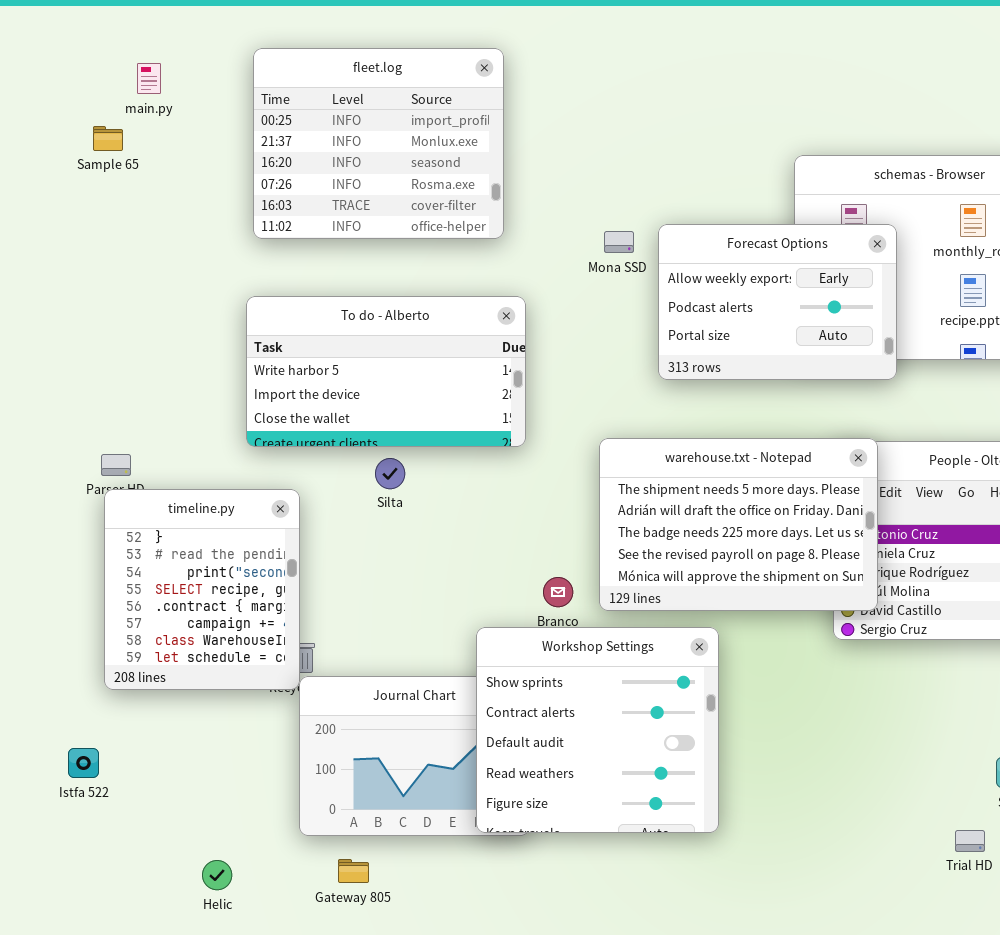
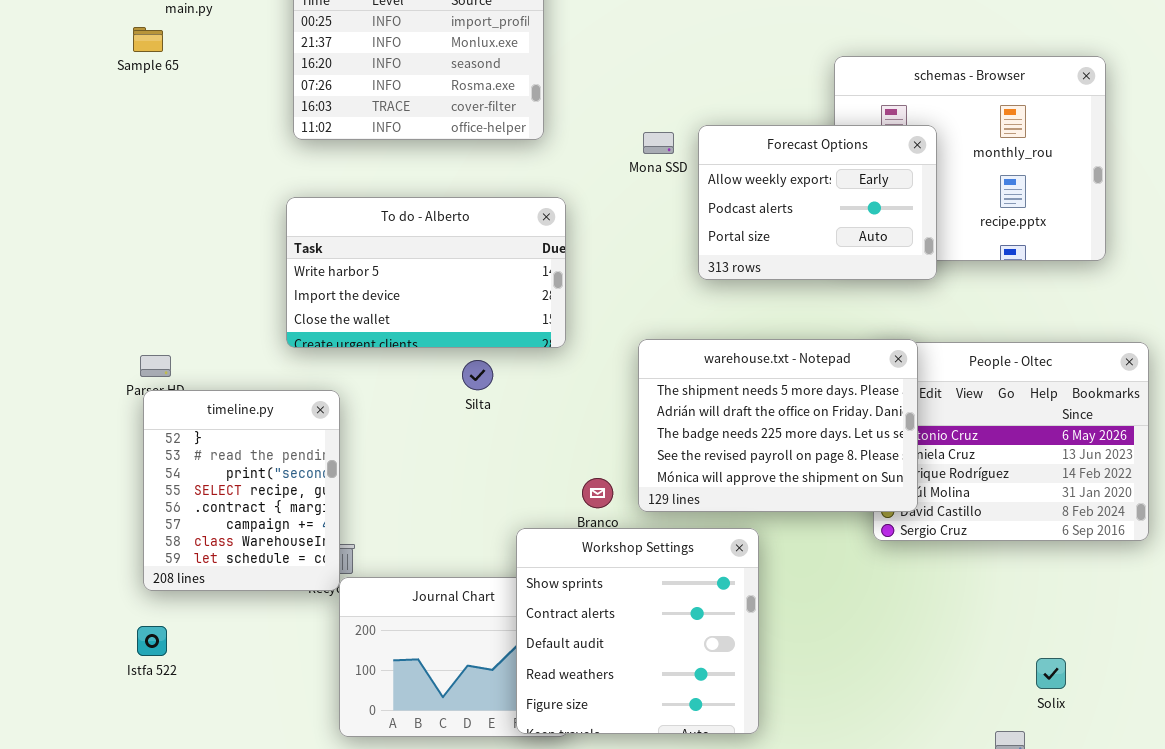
Silta: [375,458,405,489] -> [462,360,493,390], moved
Istfa 522: [68,748,99,778] -> [137,626,167,656], moved

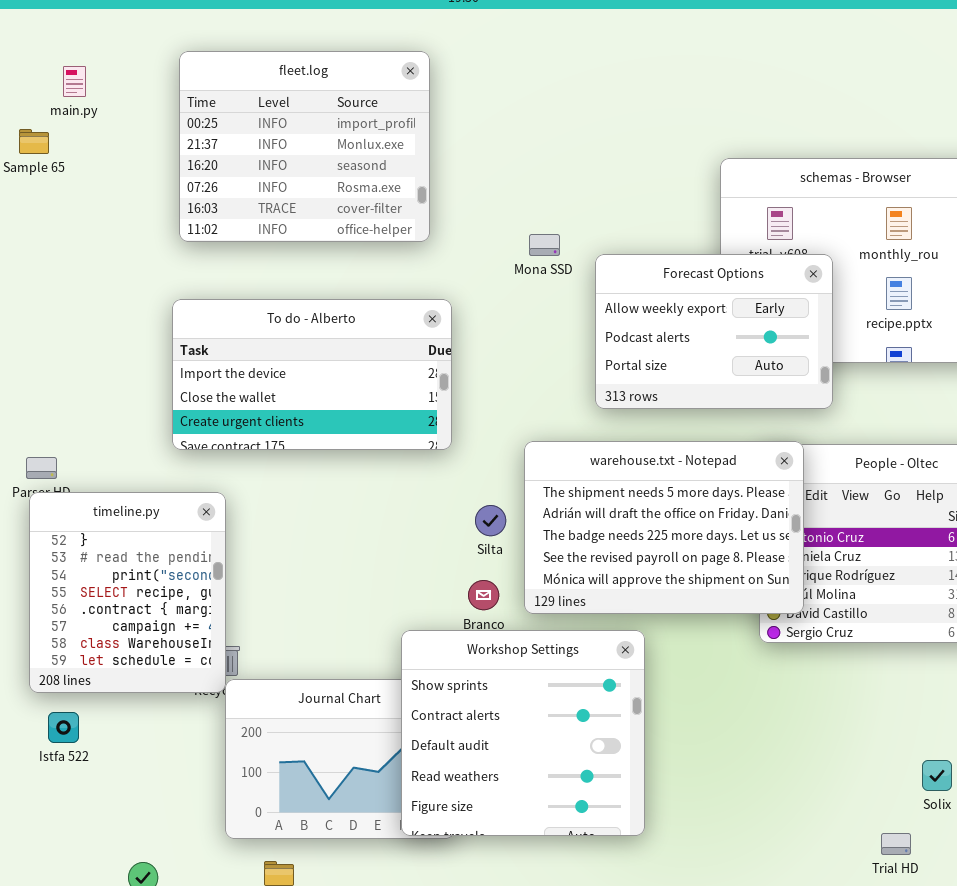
Forecast Options: [698,125,937,280] -> [595,254,833,409], moved
To do - Alberto: [286,197,566,348] -> [172,299,452,450], scrolled down 1 row
Silta: [462,360,493,390] -> [475,505,506,536], moved
Istfa 522: [137,626,167,656] -> [48,712,79,743], moved

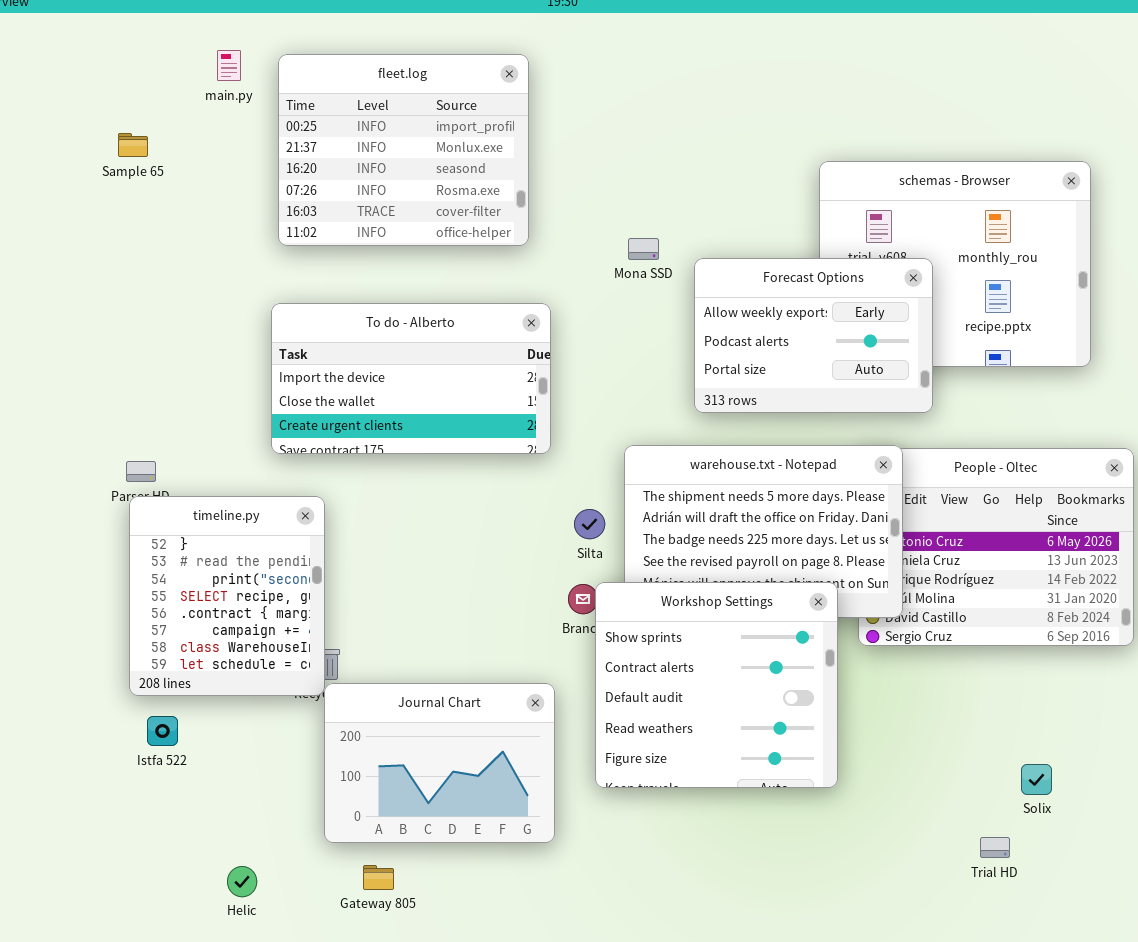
main.py: [63,66,86,97] -> [217,50,241,81], moved
Workshop Settings: [401,630,645,836] -> [595,582,838,788], moved

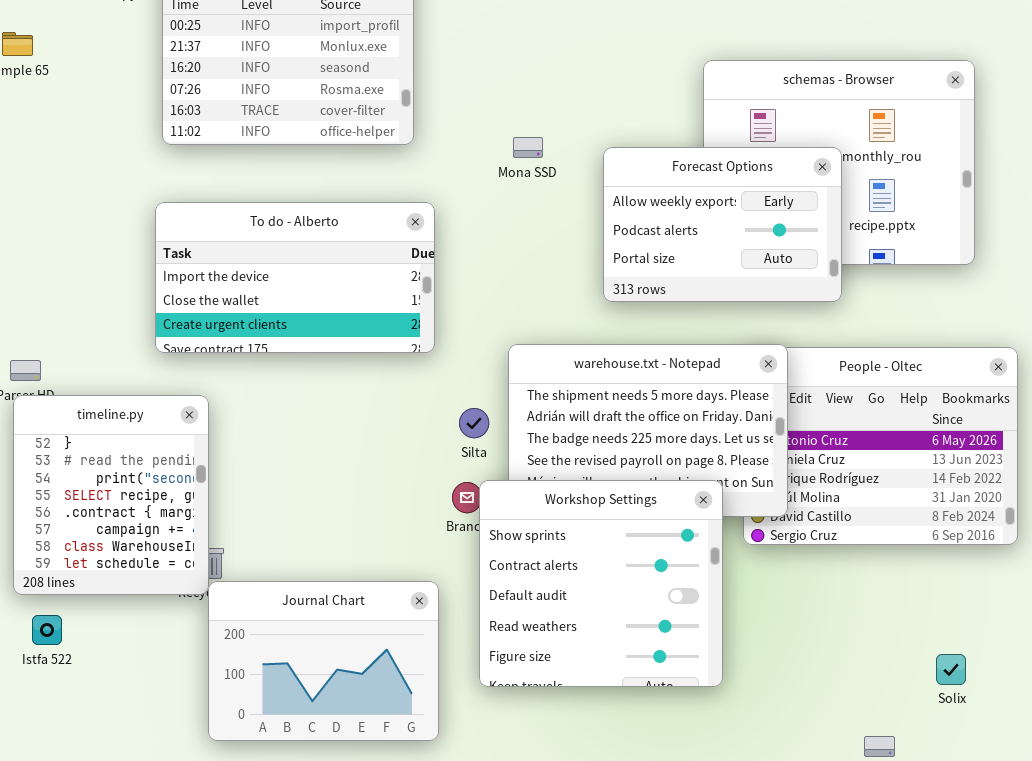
Forecast Options: [694,258,933,413] -> [603,147,842,302], moved
Solix: [1021,764,1052,795] -> [936,654,966,685], moved

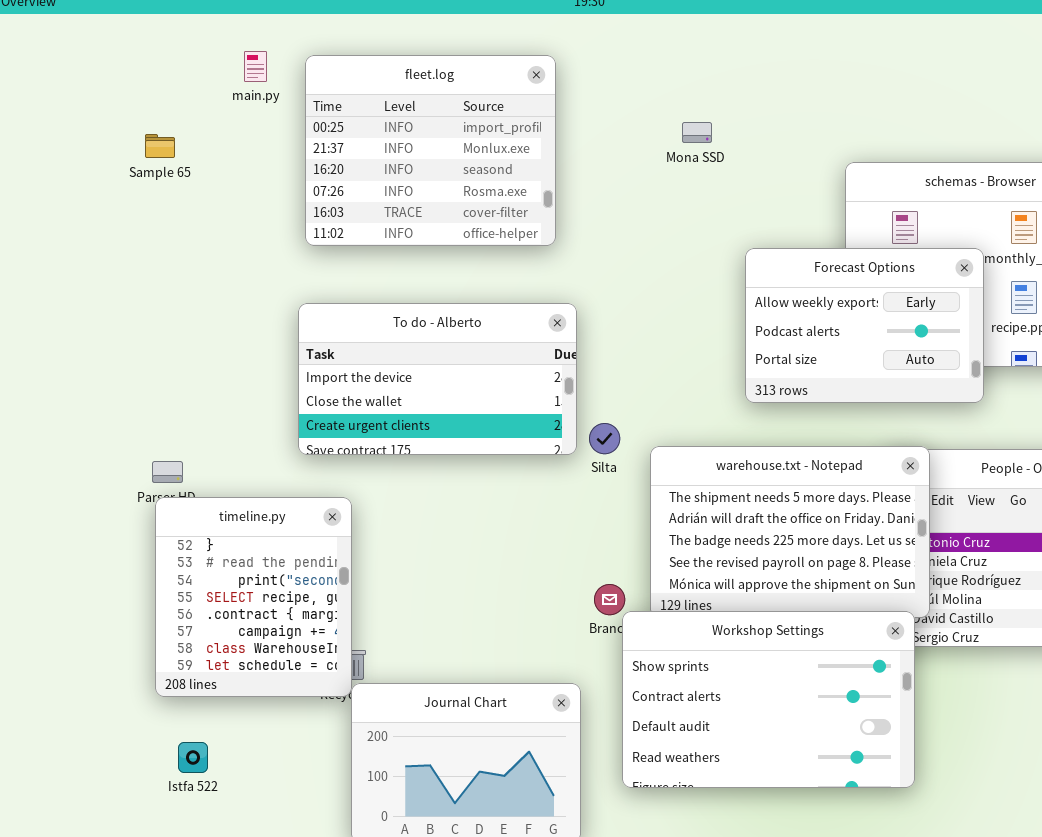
Mona SSD: [513,137,543,158] -> [682,122,712,143], moved
Silta: [459,408,489,438] -> [589,423,620,454], moved
Workshop Settings: [479,480,723,687] -> [622,611,915,788], resized
Istfa 522: [32,615,62,645] -> [178,742,208,773], moved

